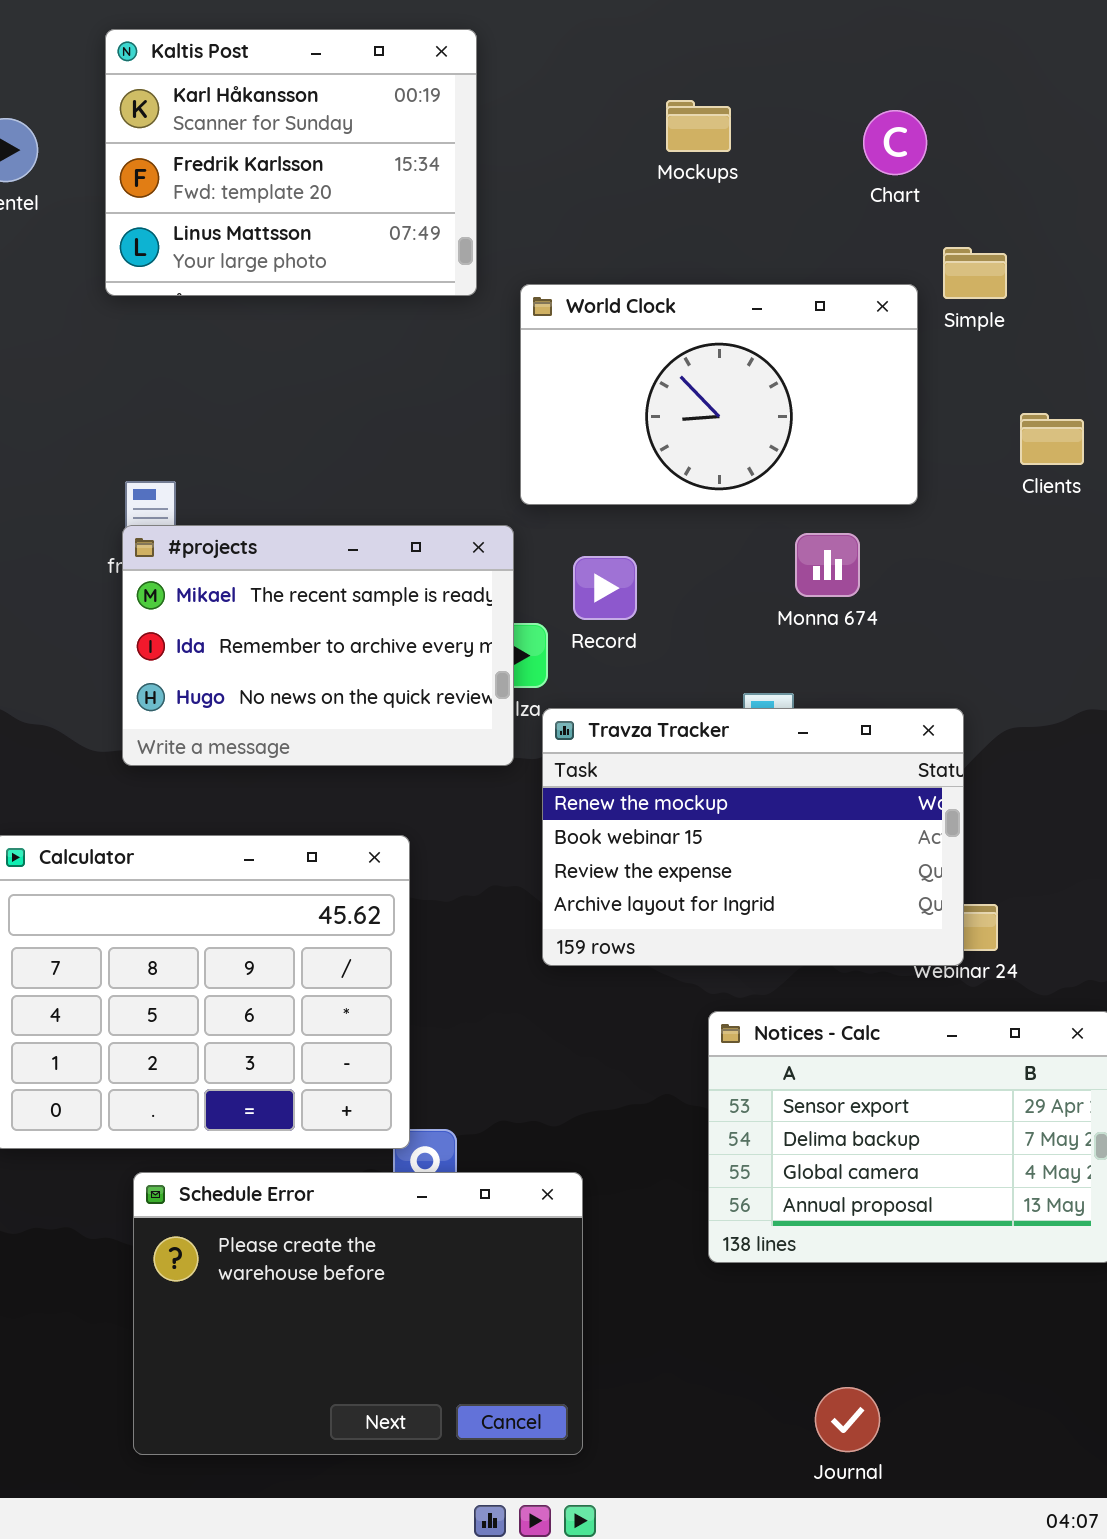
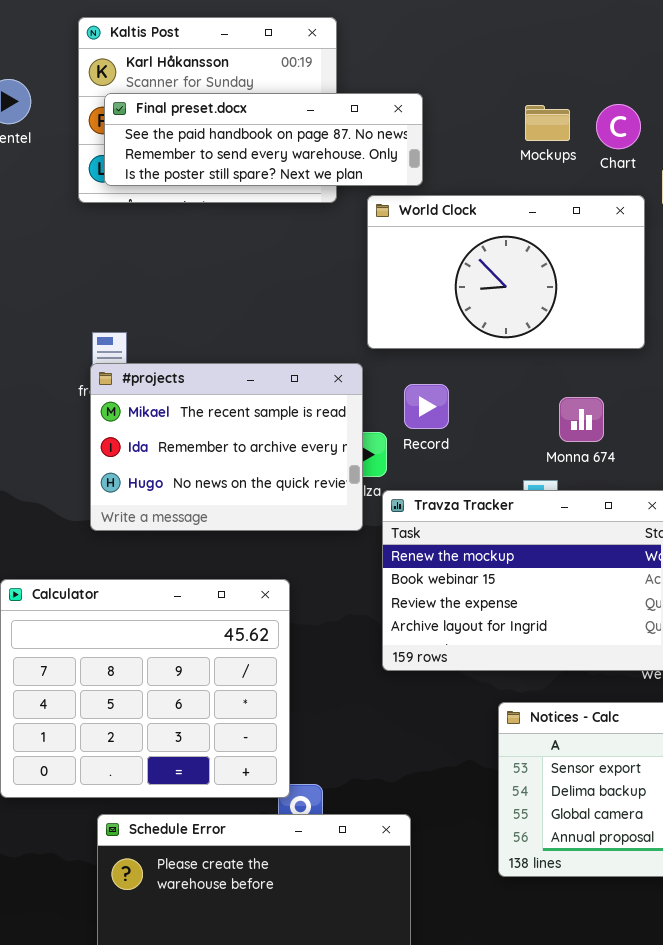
Mockups: [666,100,731,152] -> [525,105,570,141], moved
Chart: [863,110,927,175] -> [596,104,641,149], moved
Final preset.docx: none -> [104,93,423,186], opened
Monna 674: [795,533,860,597] -> [559,397,604,442], moved

